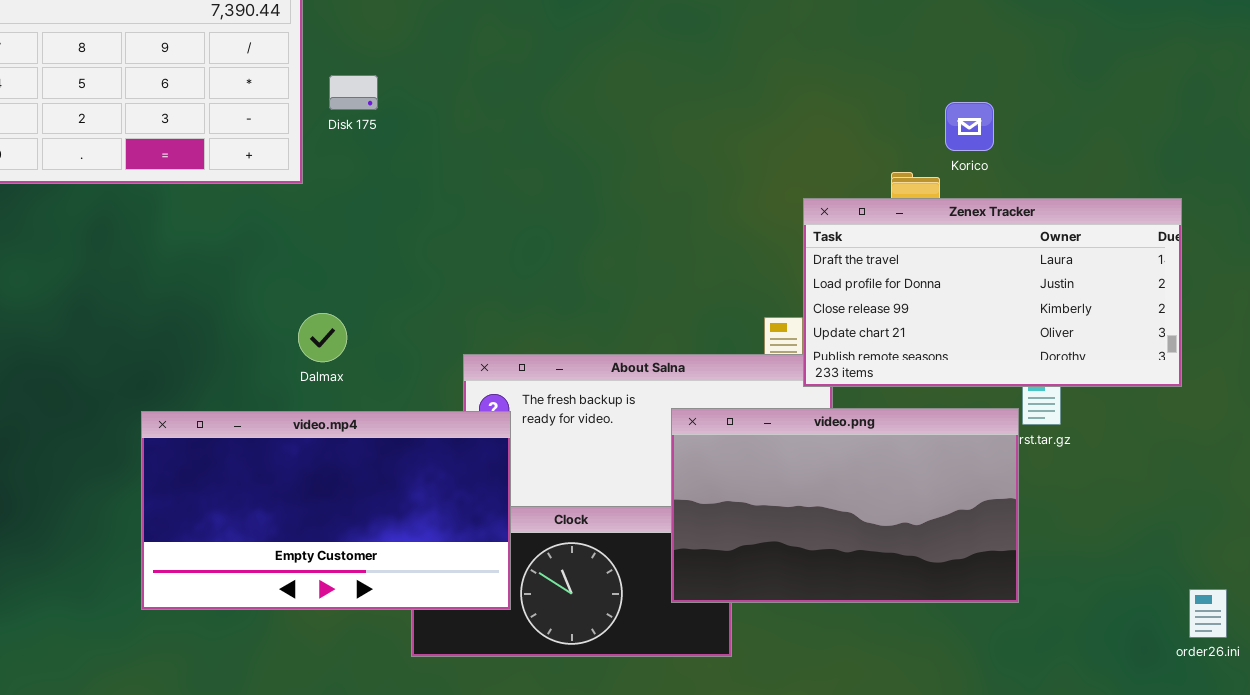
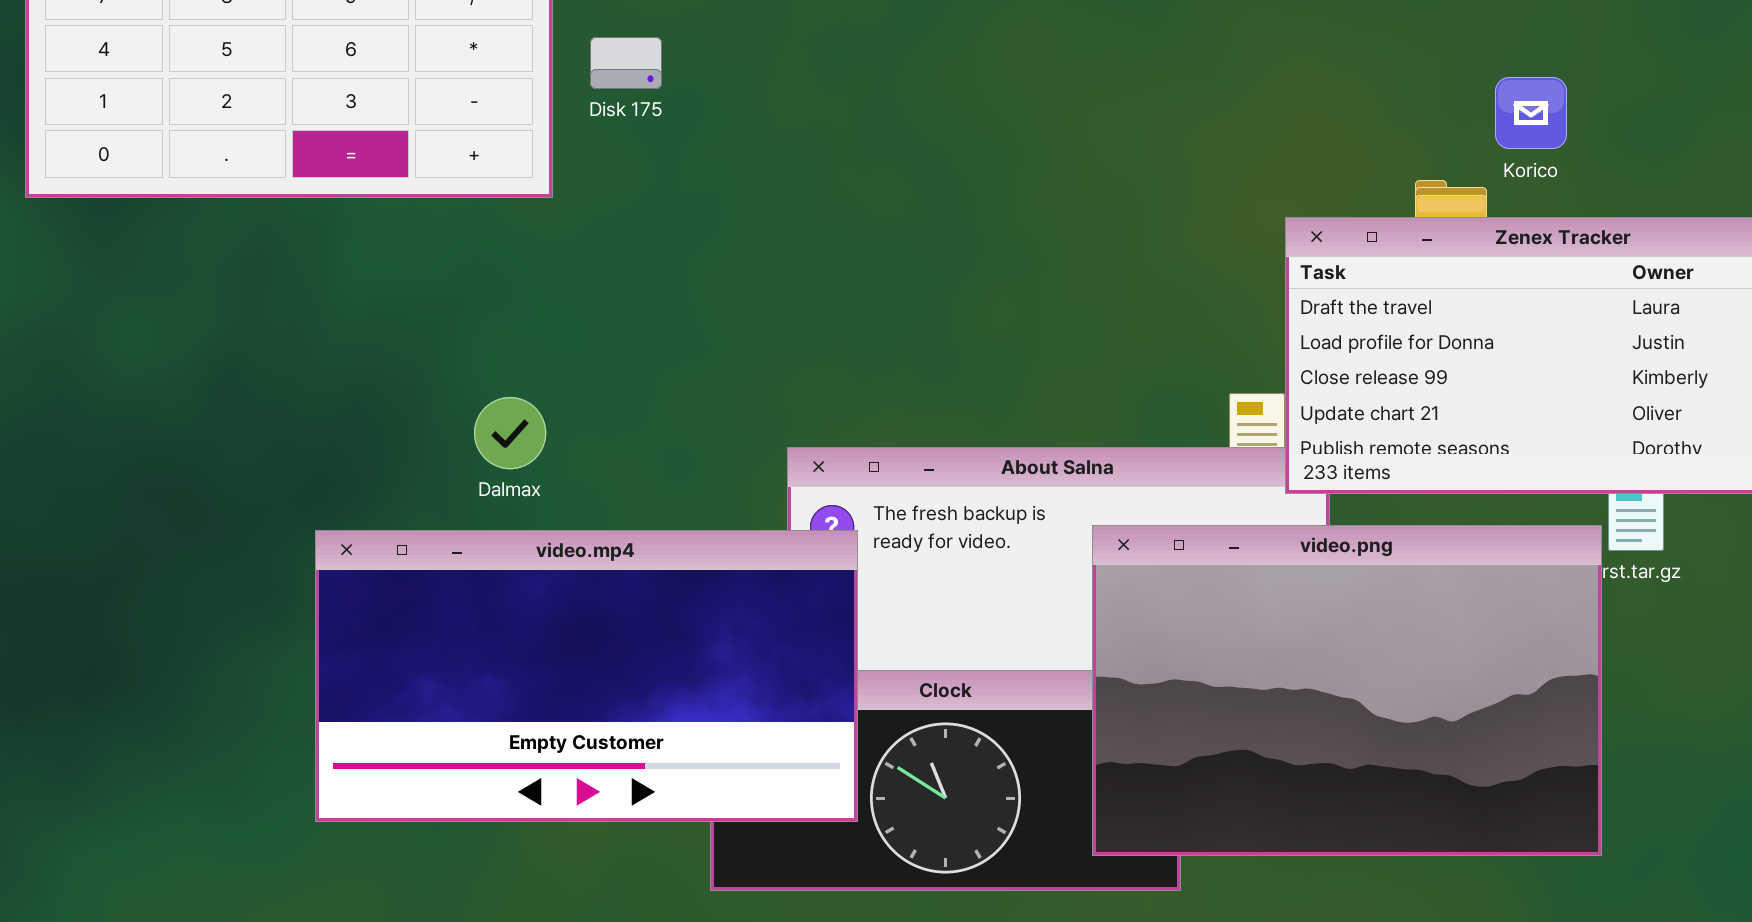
Dalmax: [298,313,347,362] -> [474,397,546,469], moved
video.png: [671,408,1019,603] -> [1092,525,1602,856], resized

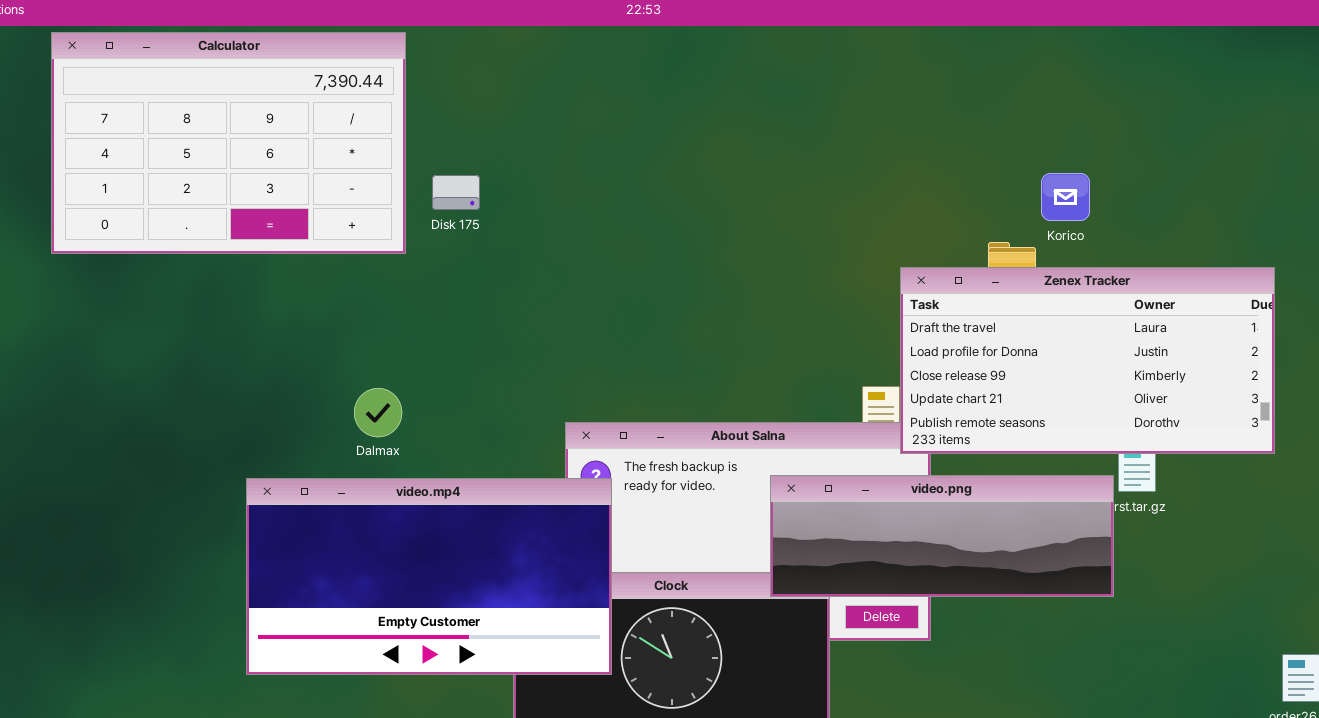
Disk 175: [590,37,662,89] -> [432,175,480,210], moved
video.png: [1092,525,1602,856] -> [770,475,1114,597], resized

